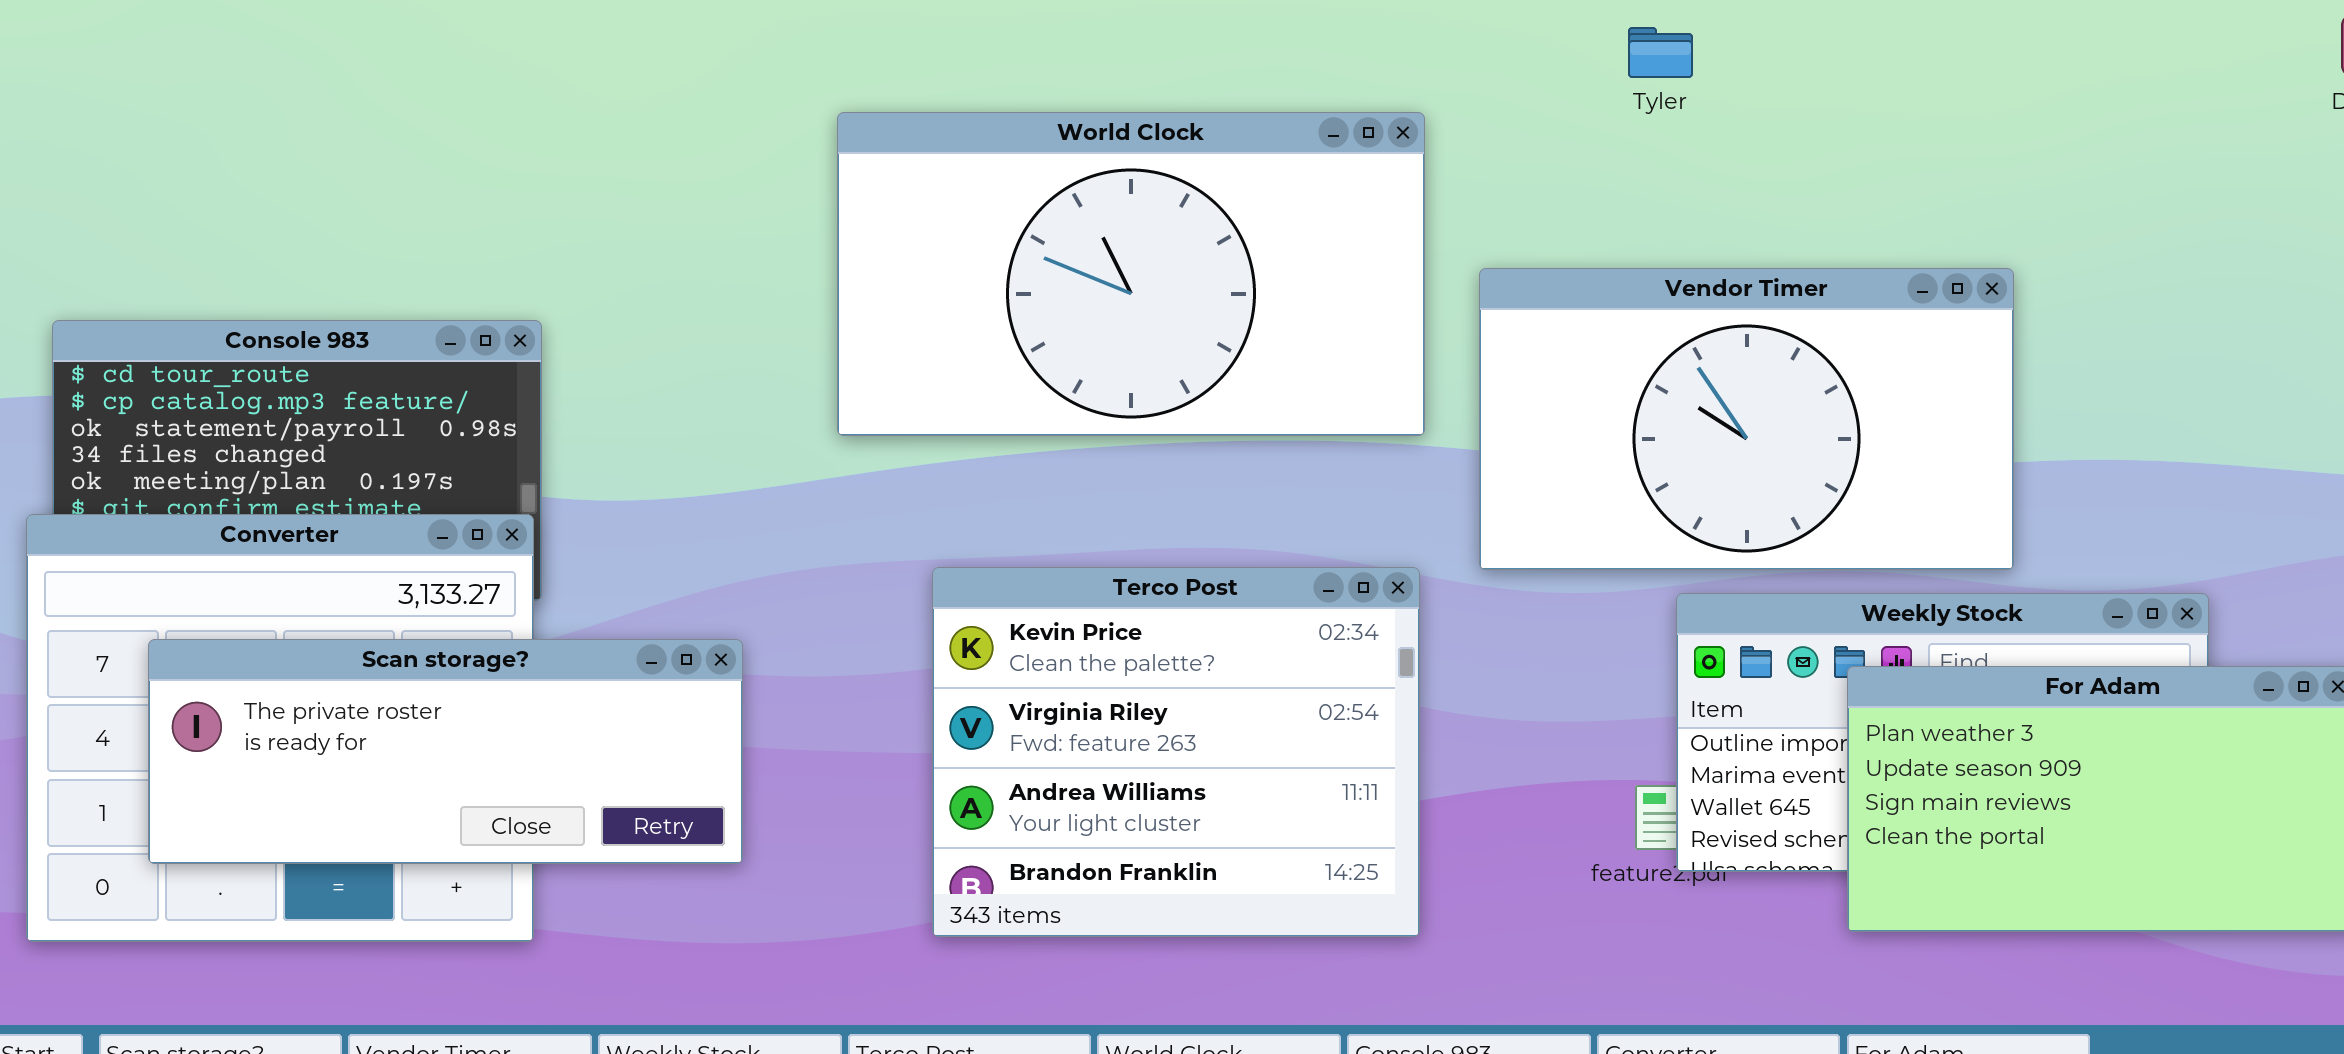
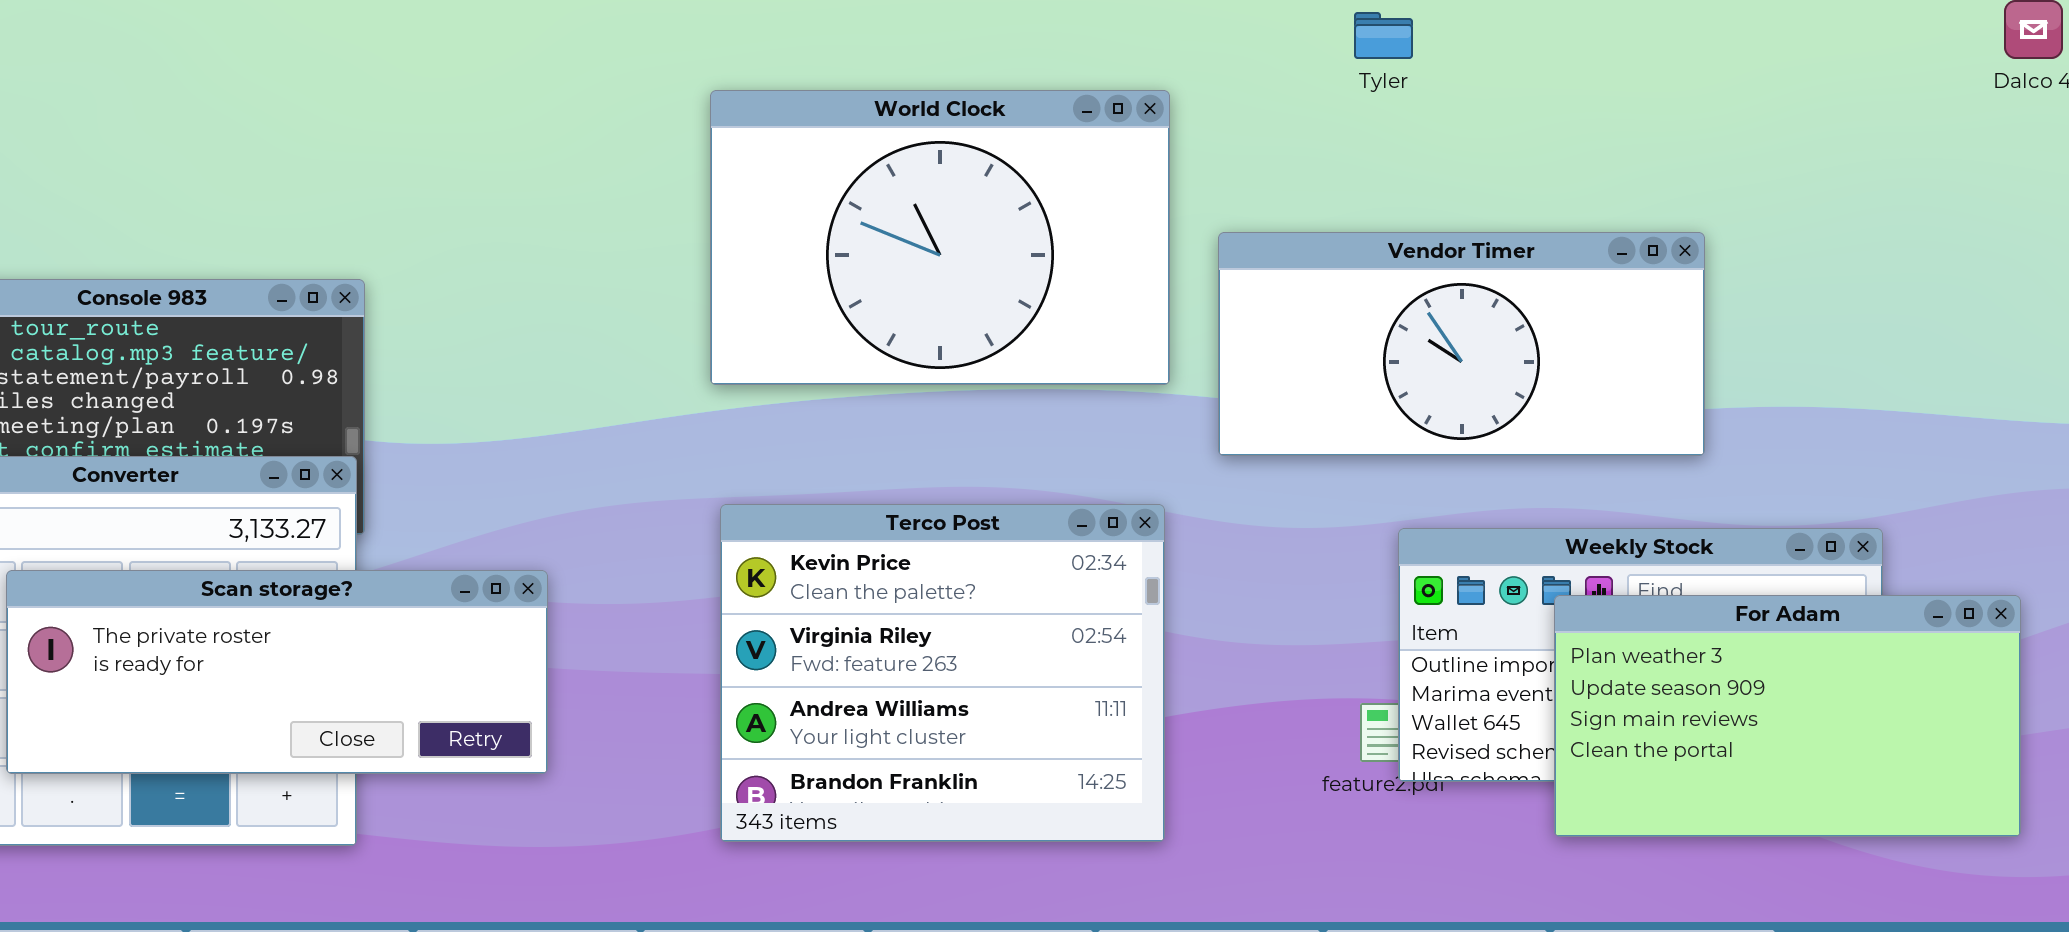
World Clock: [837,112,1425,436] -> [710,90,1170,385], resized
Vendor Timer: [1479,268,2014,570] -> [1218,232,1705,456], resized

